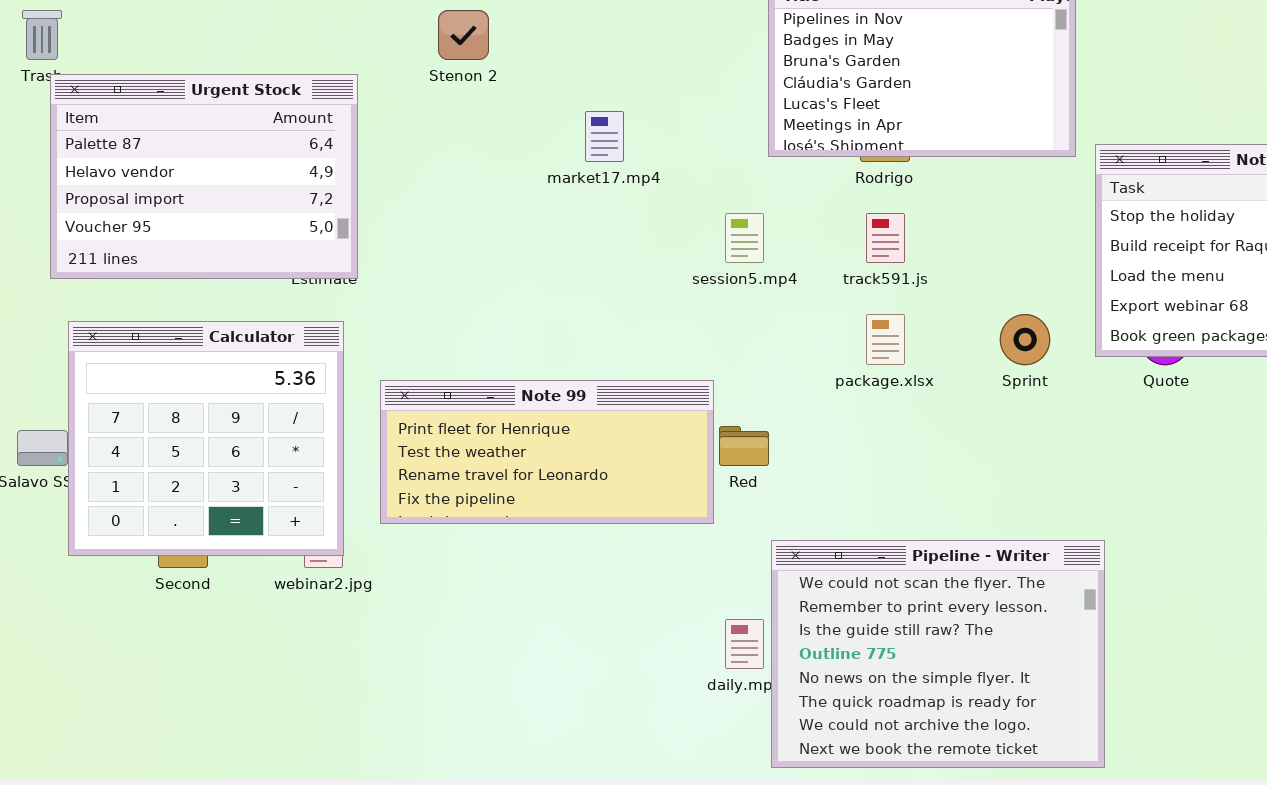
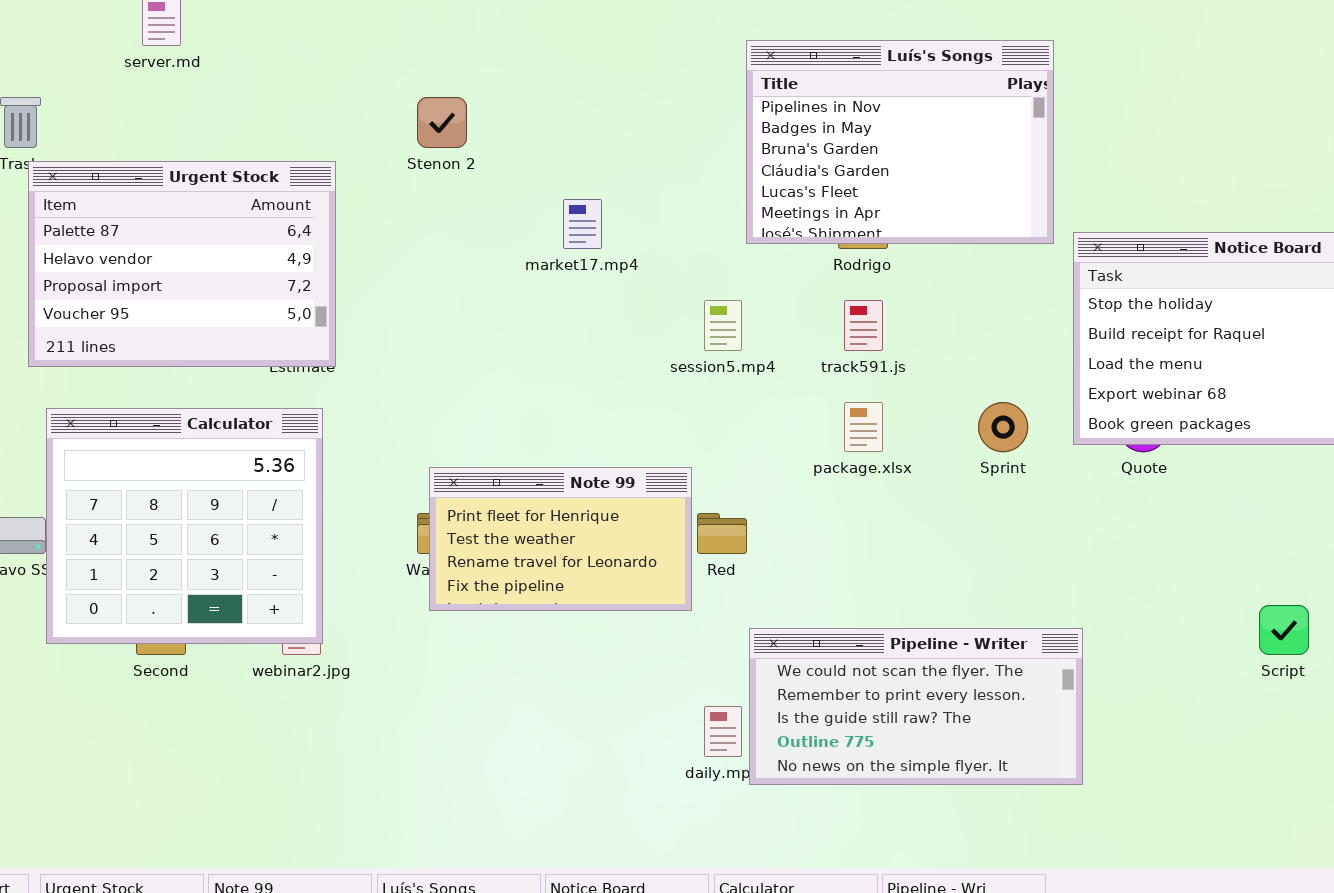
Note 99: [380,380,714,524] -> [429,467,692,611], resized
Pipeline - Writer: [771,540,1105,768] -> [749,628,1083,785], resized

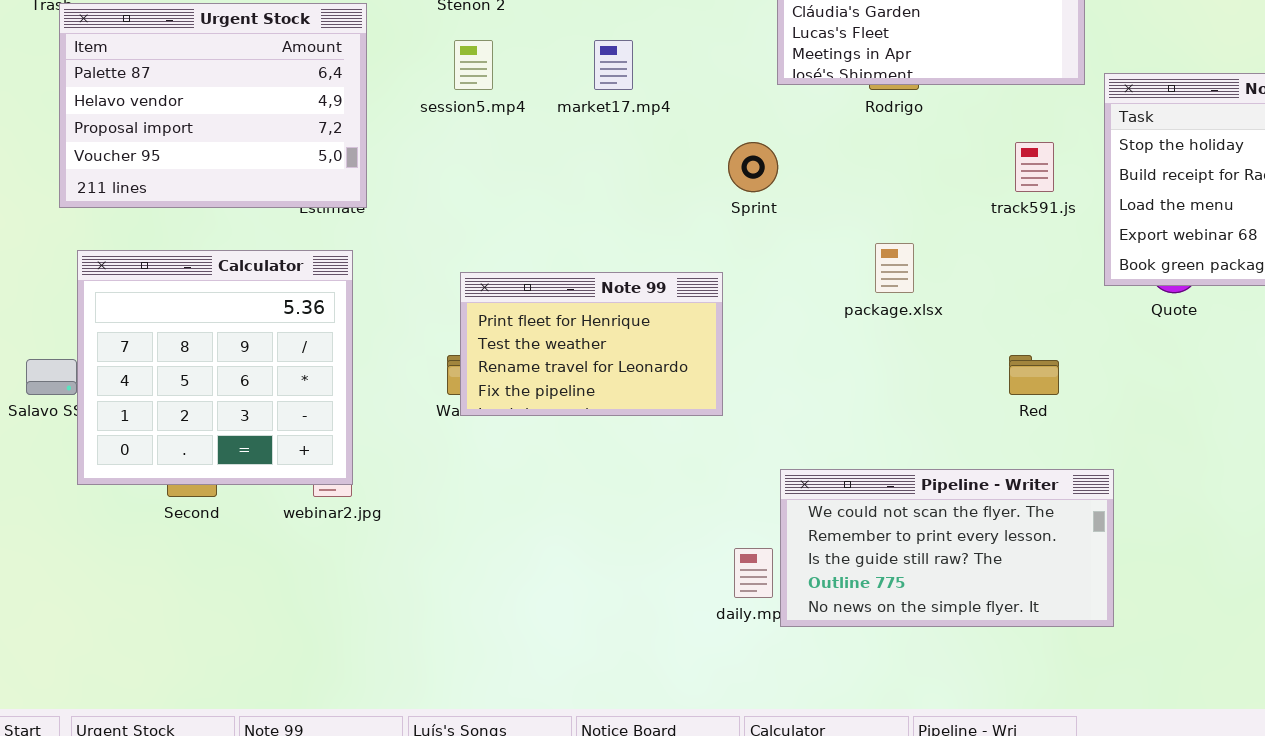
session5.mp4: [704,300,742,351] -> [454,40,493,90], moved
track591.js: [844,300,883,351] -> [1015,142,1054,192], moved
Sprint: [978,402,1028,452] -> [728,142,778,192], moved
Note 99: [429,467,692,611] -> [460,272,723,416], moved
Red: [697,513,747,554] -> [1009,355,1059,395], moved

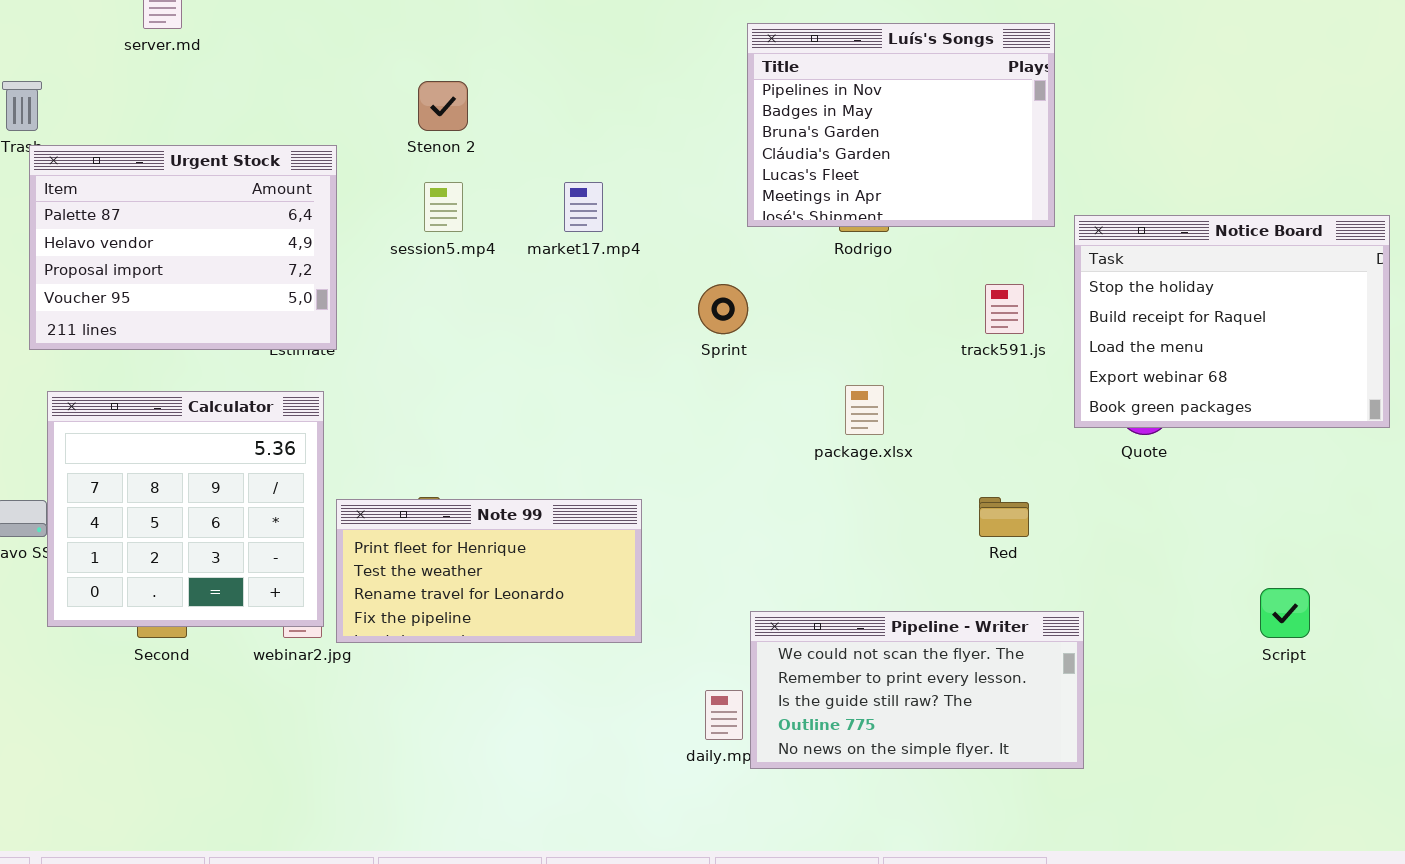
Note 99: [460,272,723,416] -> [336,499,642,643], moved, resized

